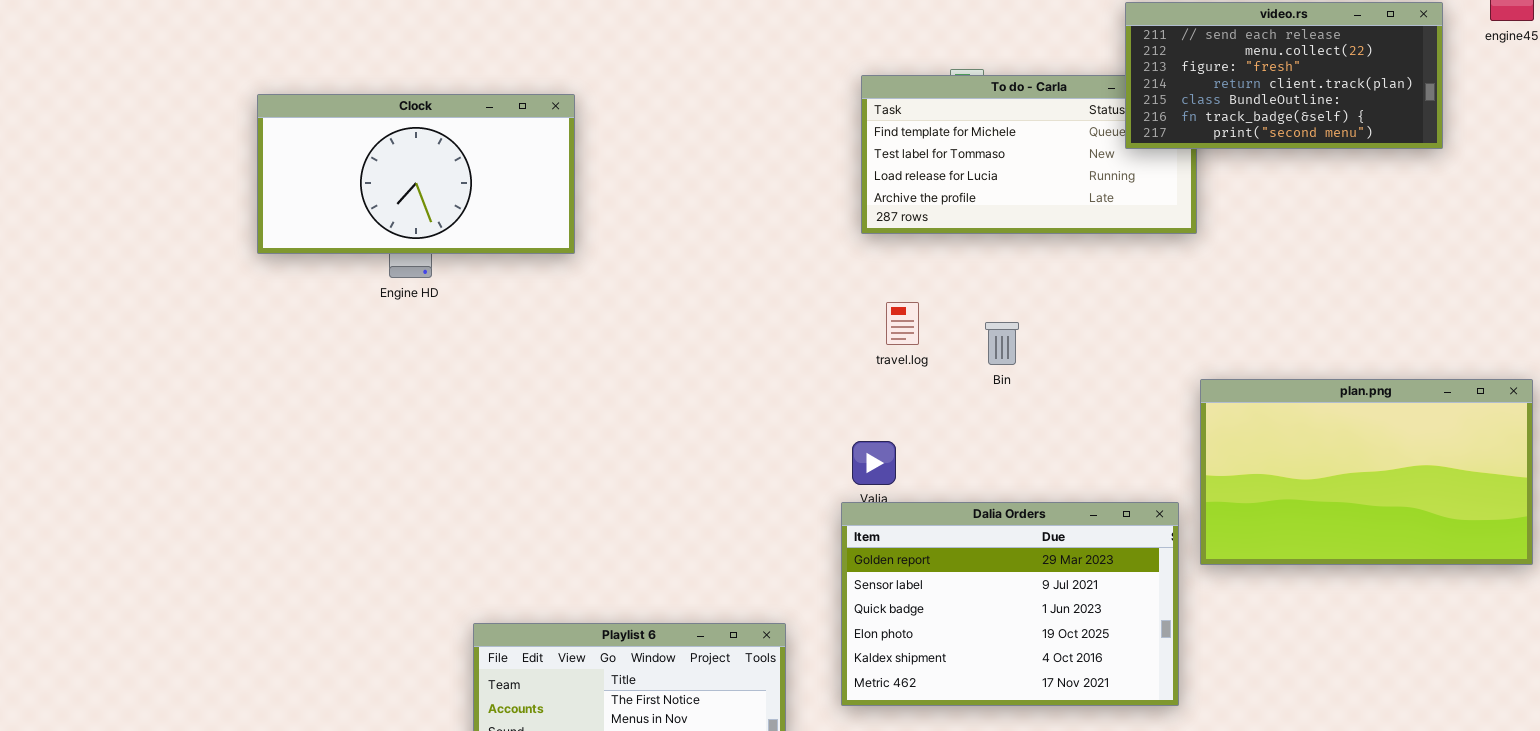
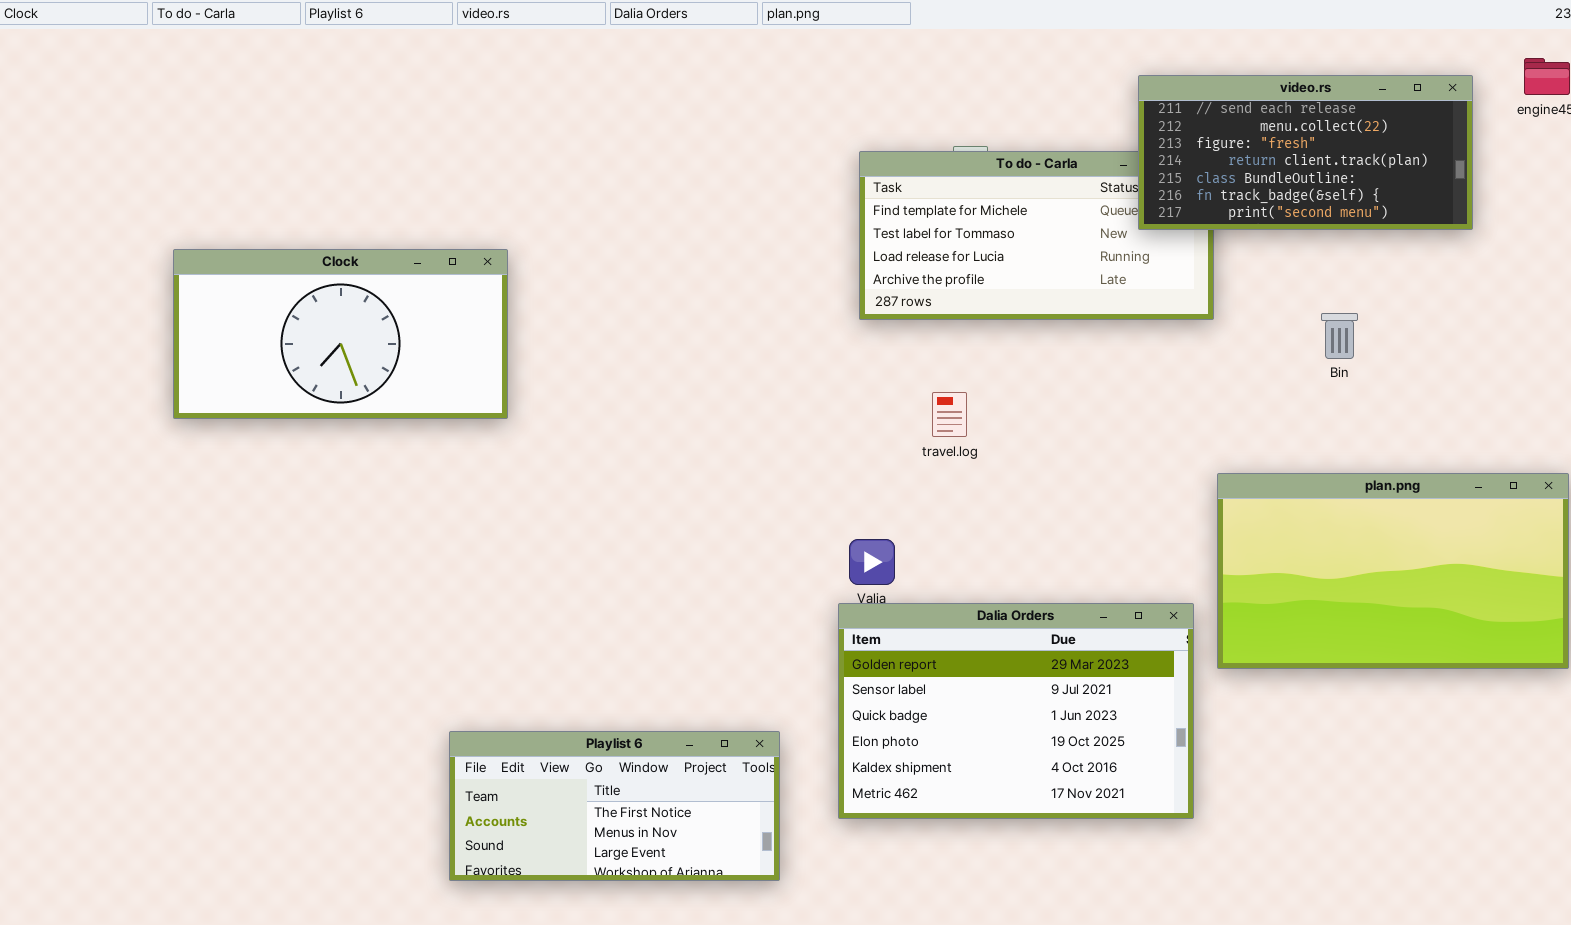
Clock: [257,94,575,254] -> [173,249,508,419], moved
travel.log: [886,302,919,345] -> [932,392,967,437], moved
Bin: [985,322,1019,365] -> [1321,313,1358,359], moved

